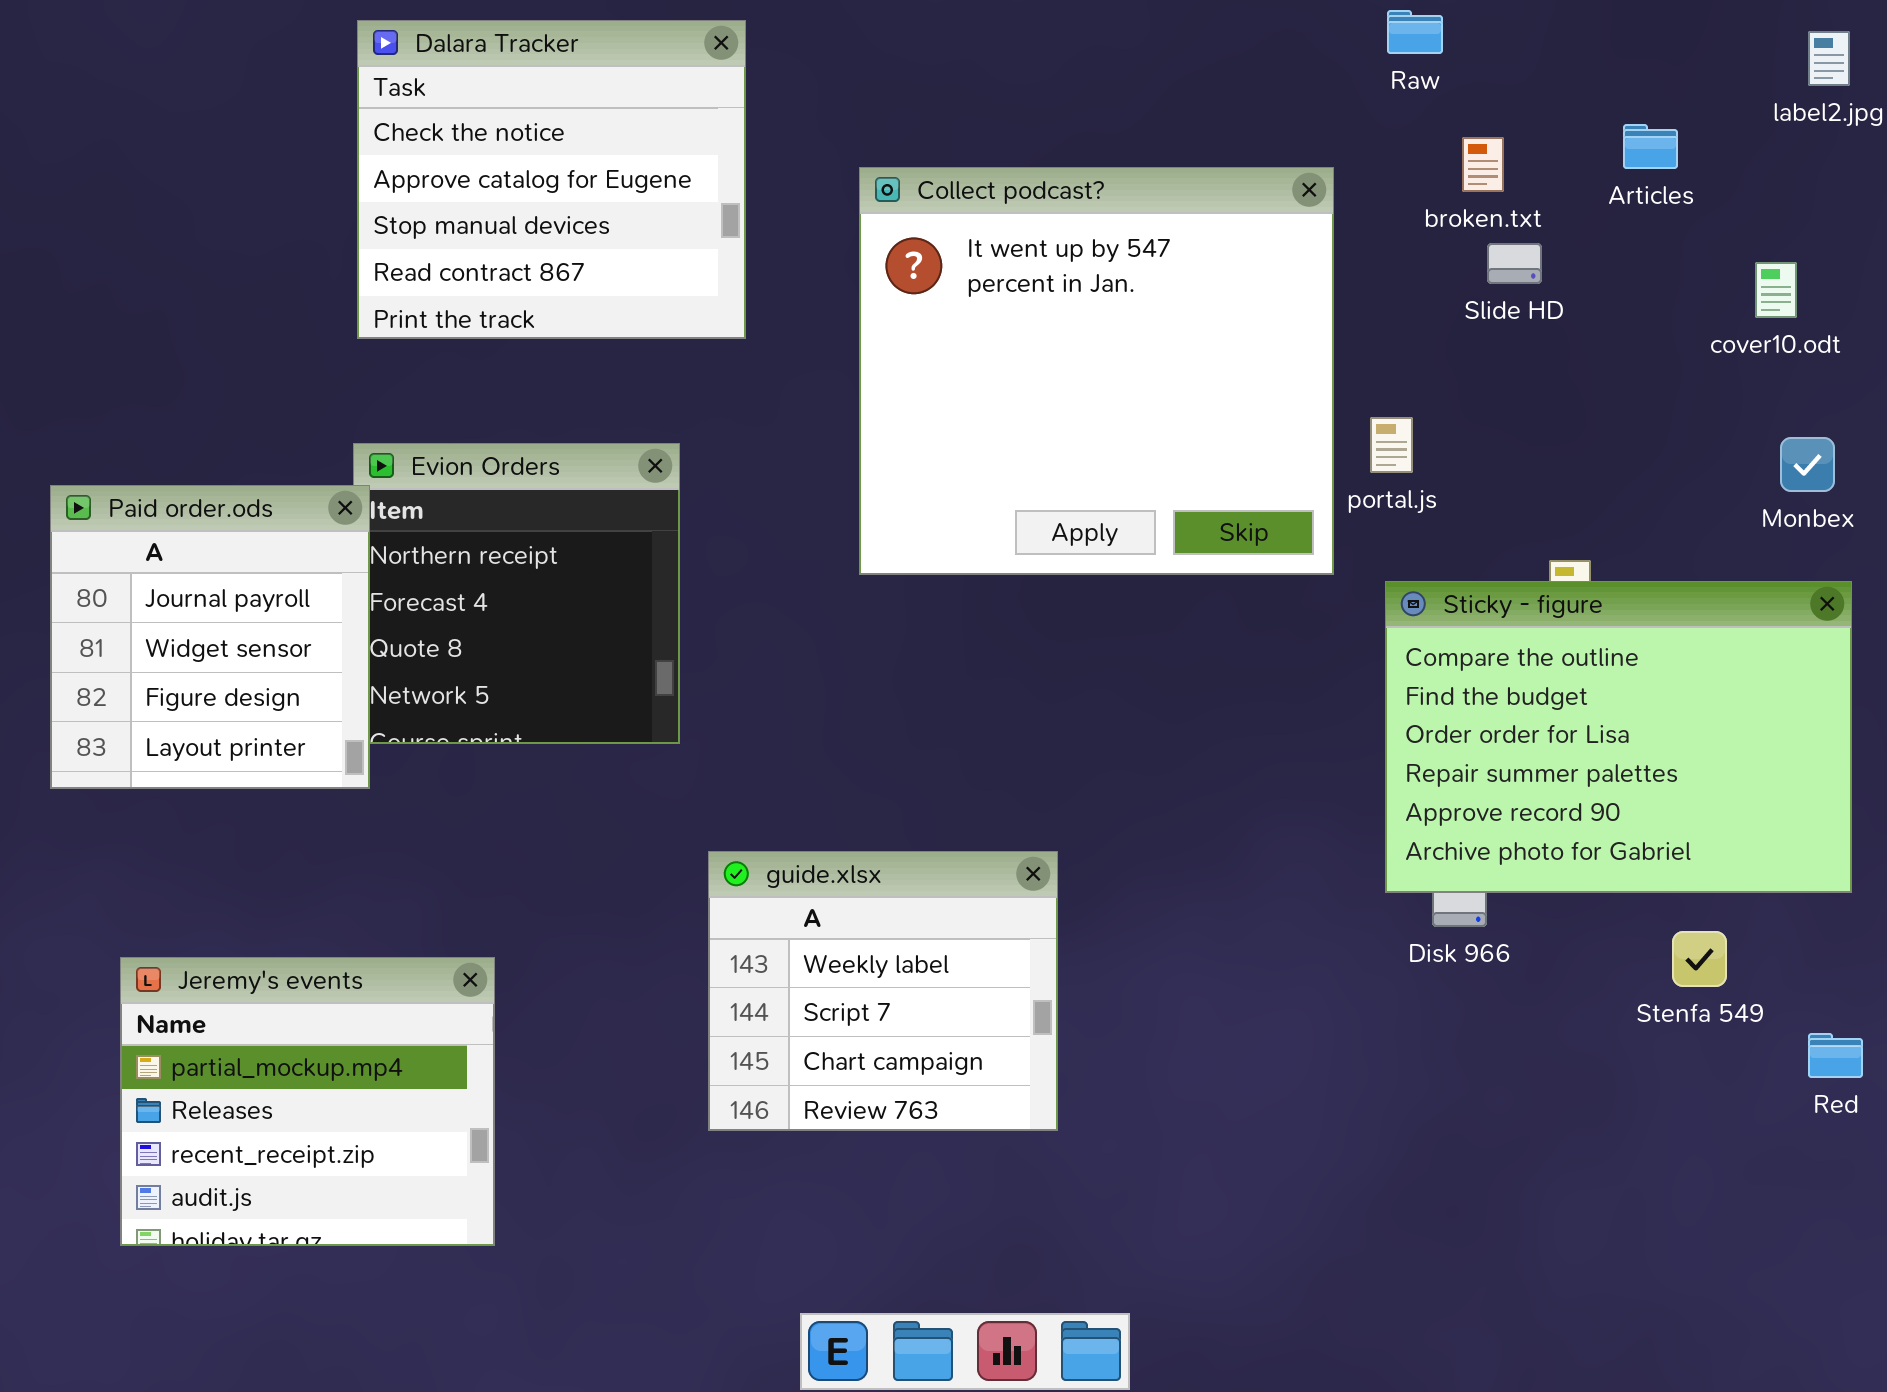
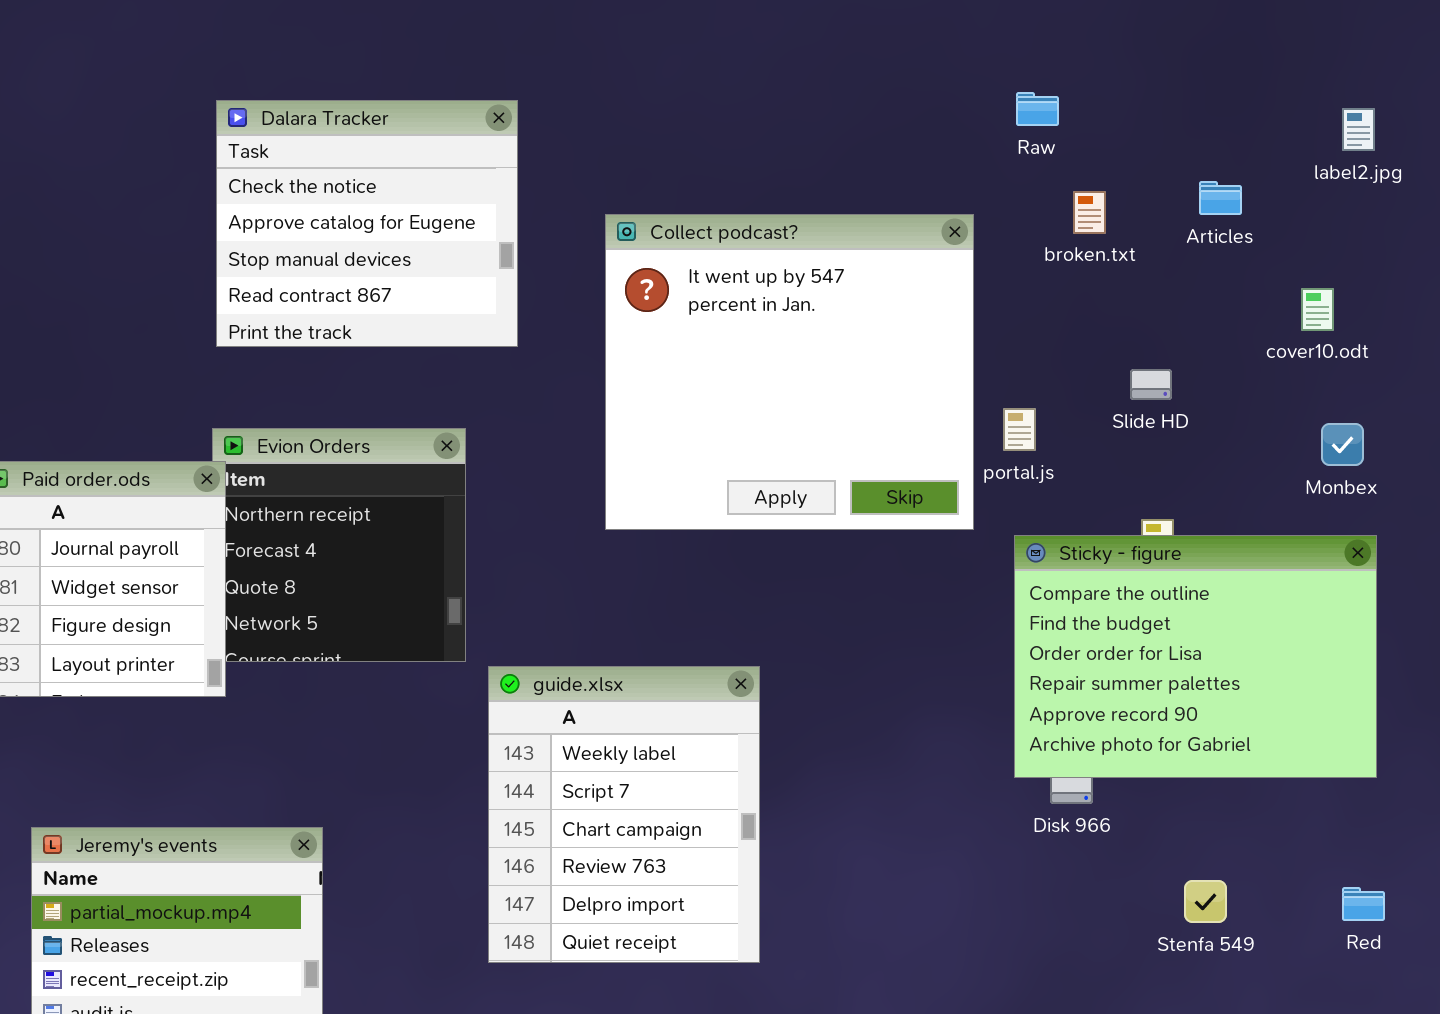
Slide HD: [1487,243,1542,284] -> [1130,369,1172,400], moved
guide.xlsx: [708,851,1058,1131] -> [488,666,760,963], resized
Stenfa 549: [1672,931,1727,987] -> [1184,880,1227,923], moved

